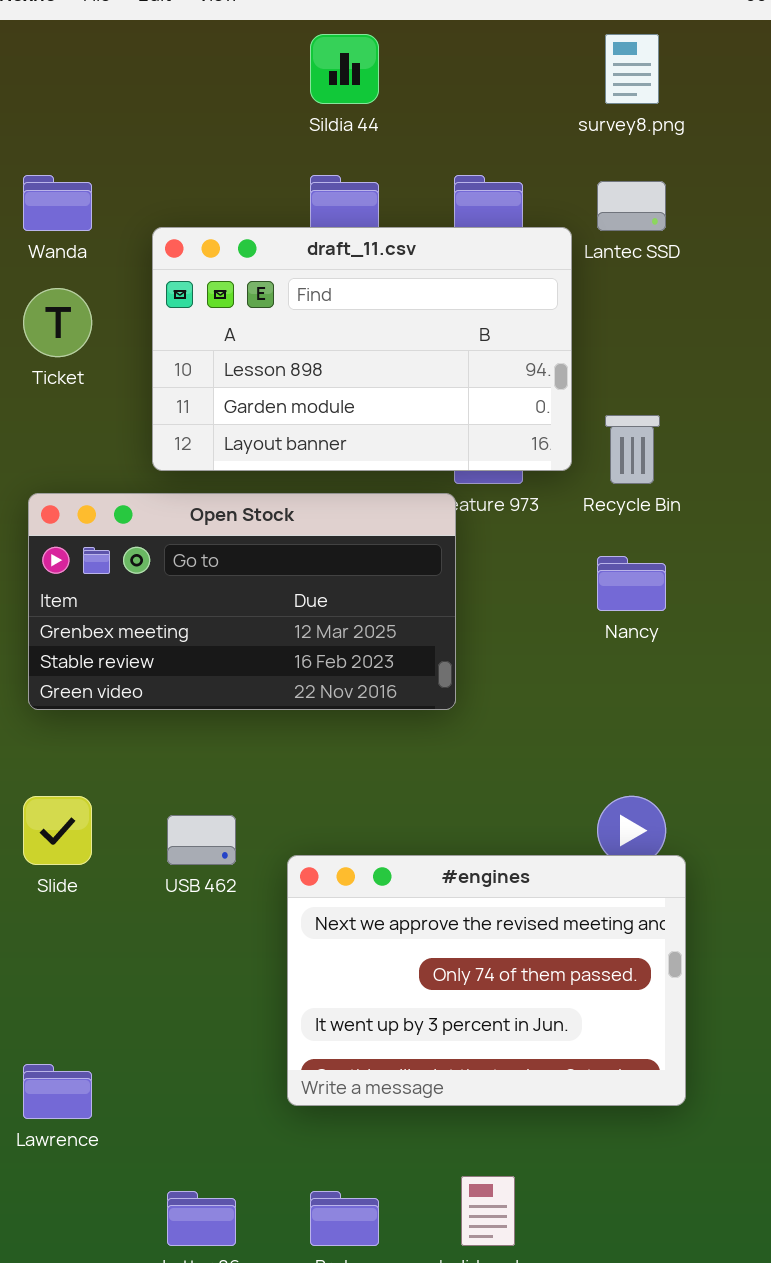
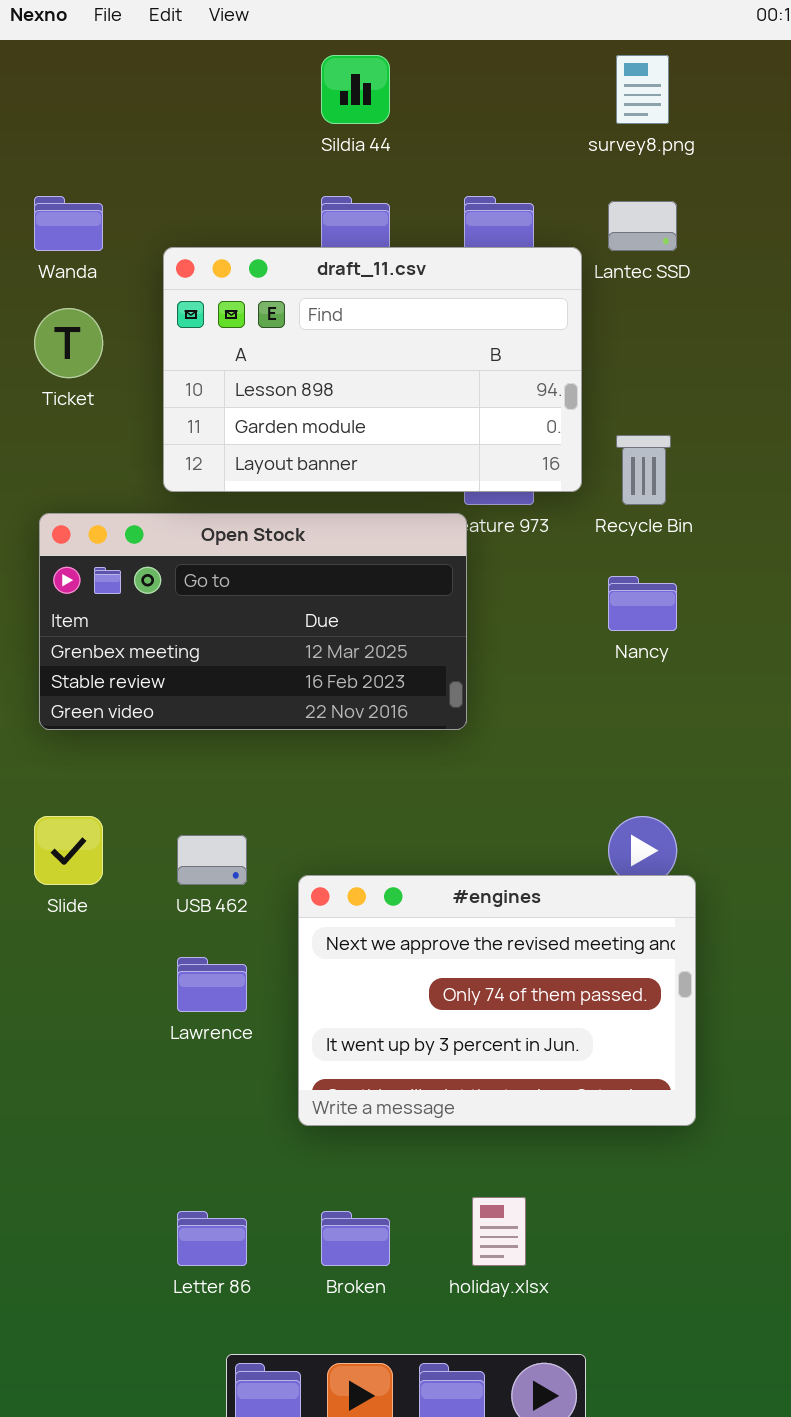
Lawrence: [23,1064,92,1119] -> [177,957,247,1012], moved

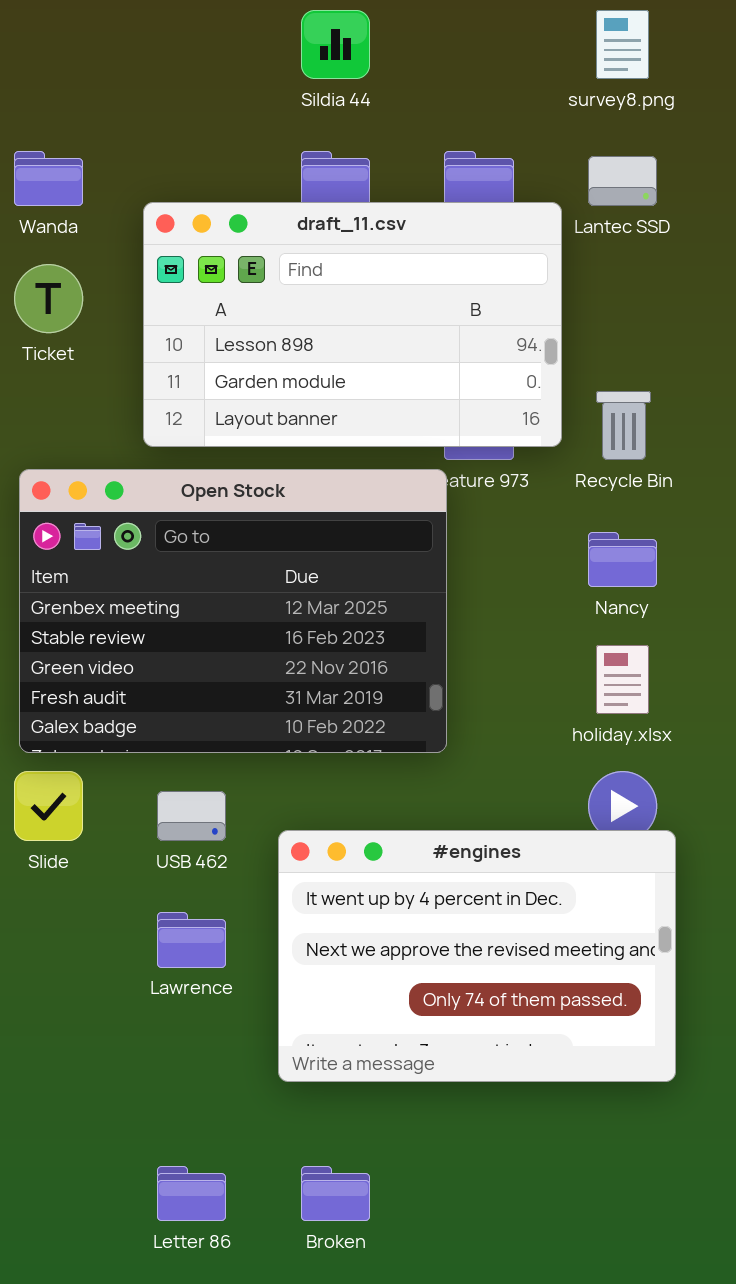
Open Stock: [39,513,467,730] -> [19,469,447,753], resized
#engines: [298,875,696,1126] -> [278,830,676,1082], scrolled up 1 row
holiday.xlsx: [472,1197,526,1266] -> [596,645,649,714], moved

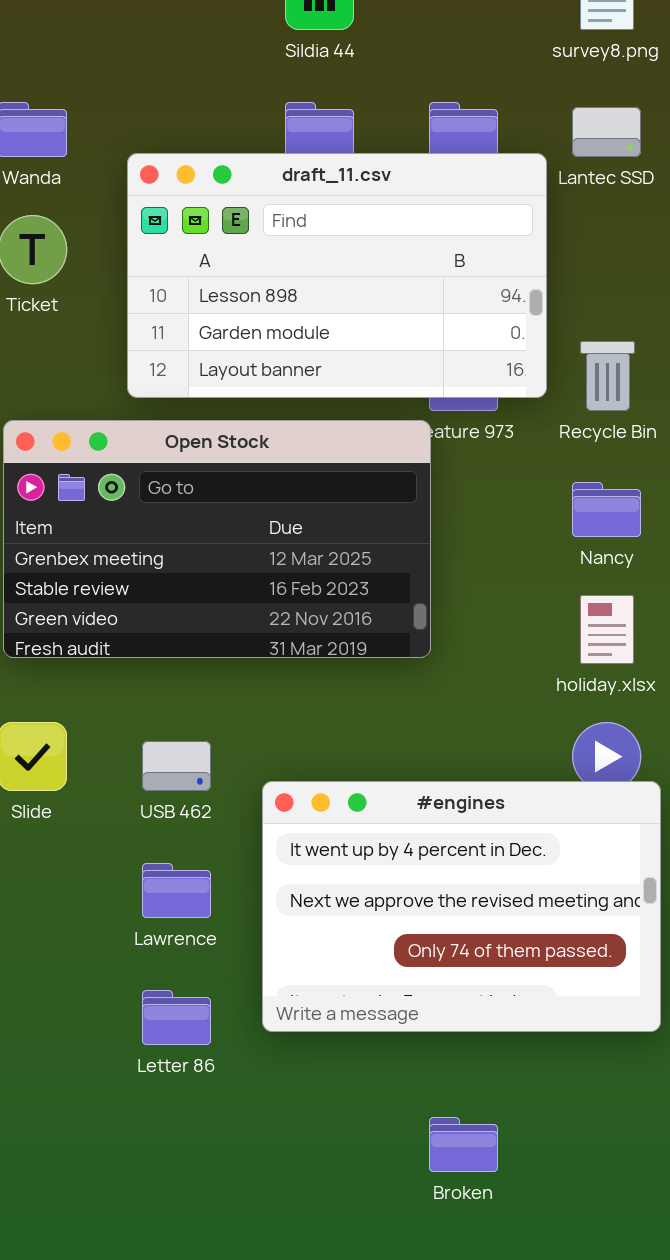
Open Stock: [19,469,447,753] -> [3,420,431,658], resized
Letter 86: [157,1166,226,1221] -> [142,990,211,1045], moved
Broken: [301,1166,370,1221] -> [429,1117,498,1172], moved

